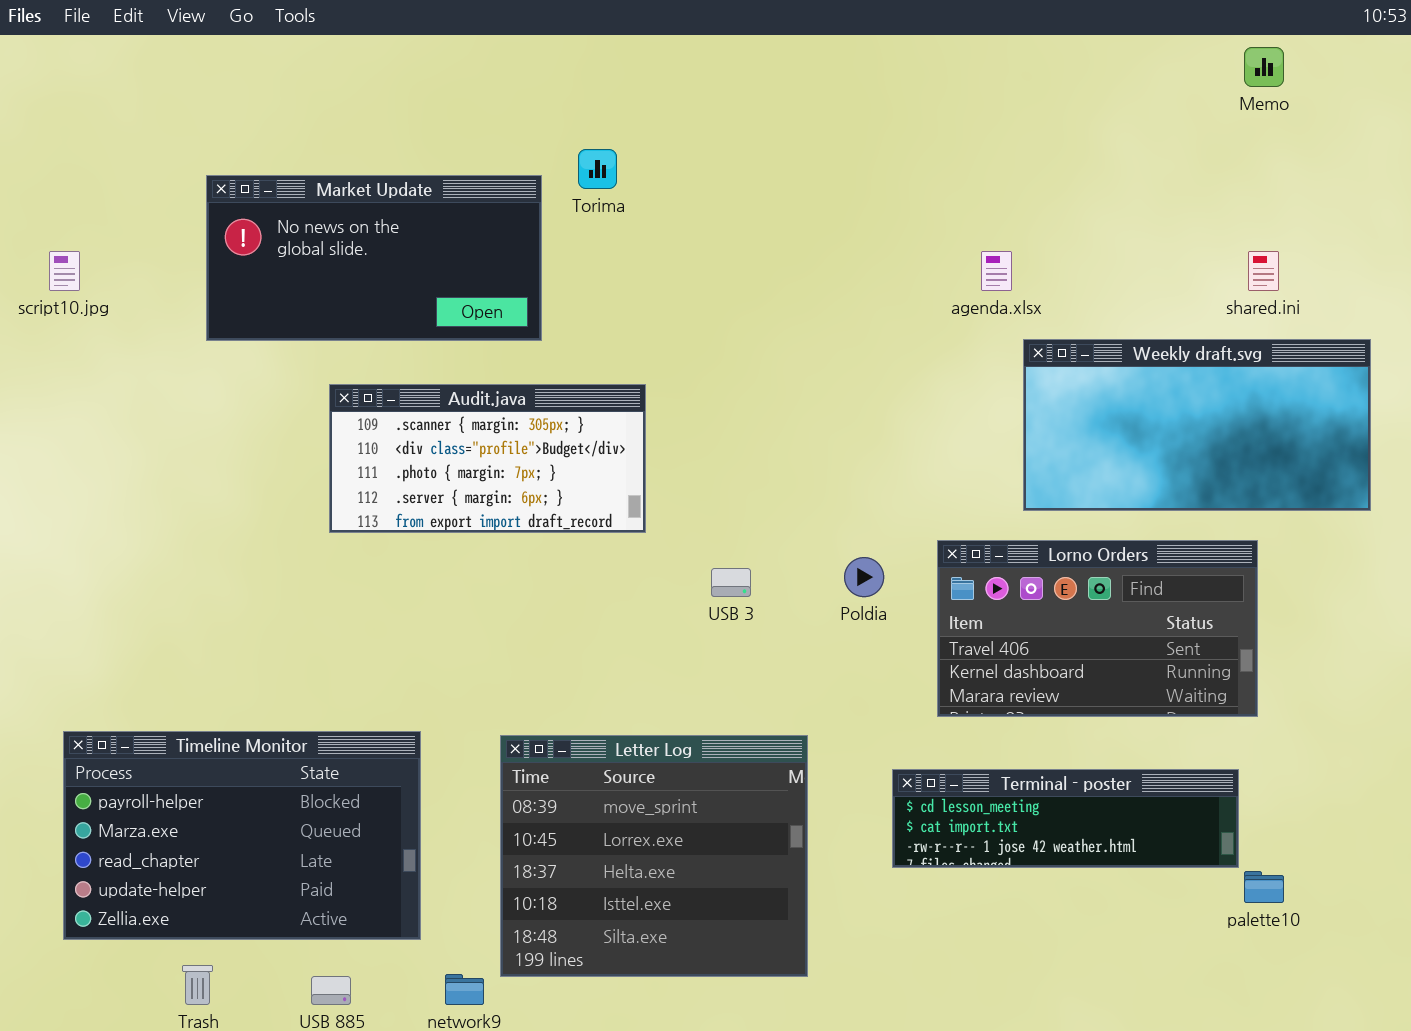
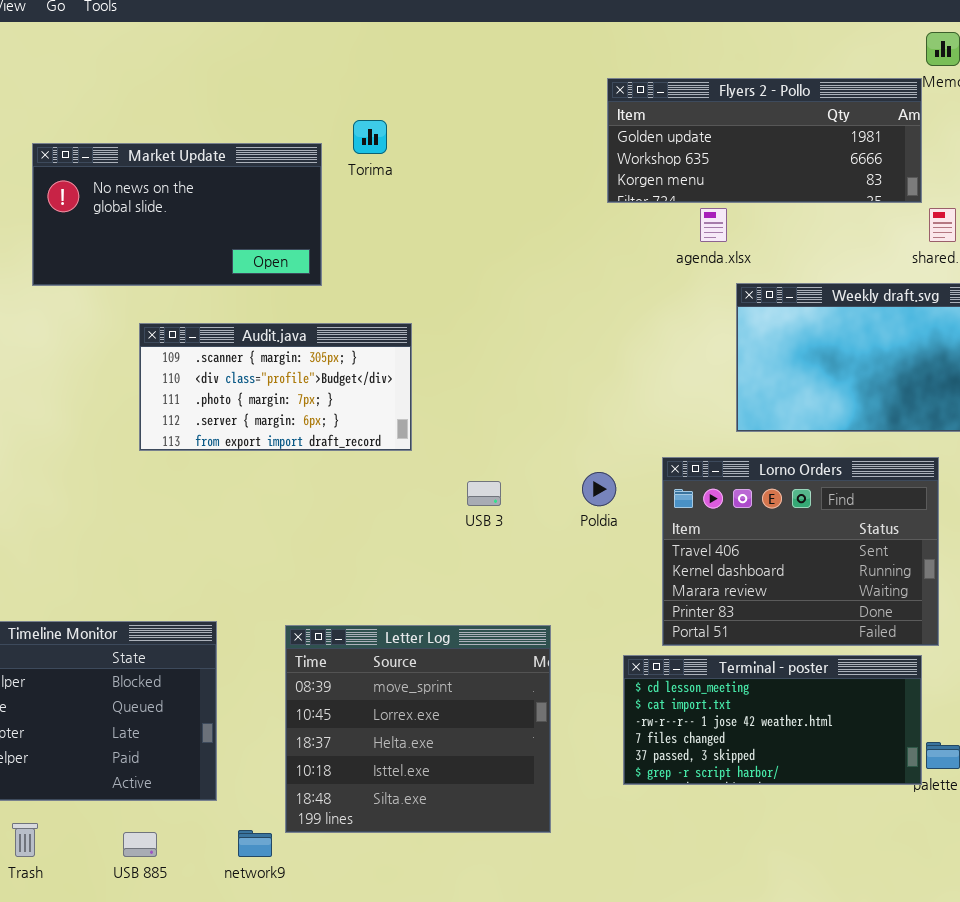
Flyers 2 - Pollo: none -> [607,78,922,203], opened
Lorno Orders: [937,540,1258,717] -> [662,457,939,646], resized
Terminal - poster: [892,769,1239,868] -> [623,655,922,785], resized

